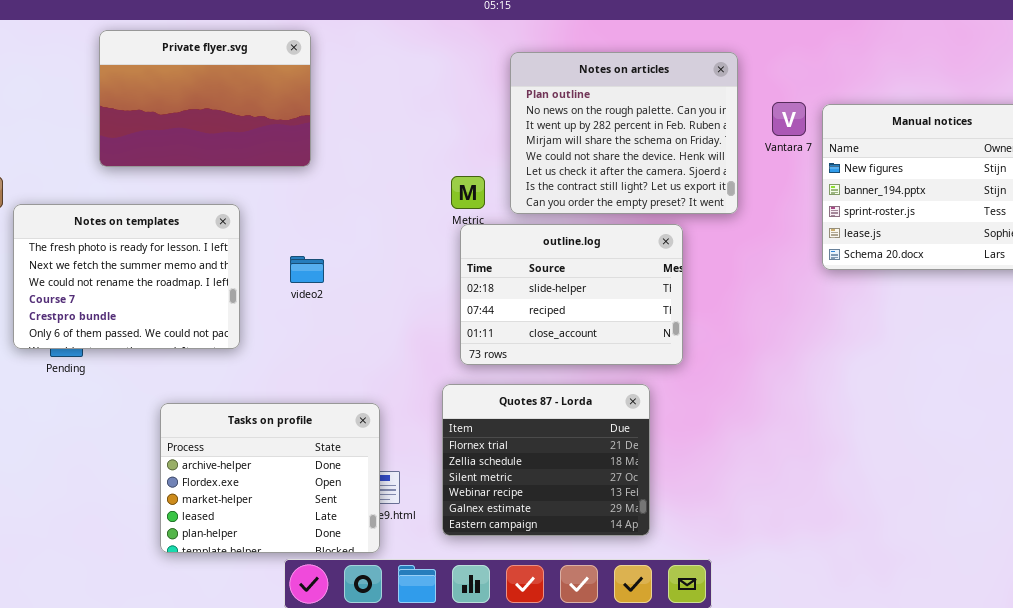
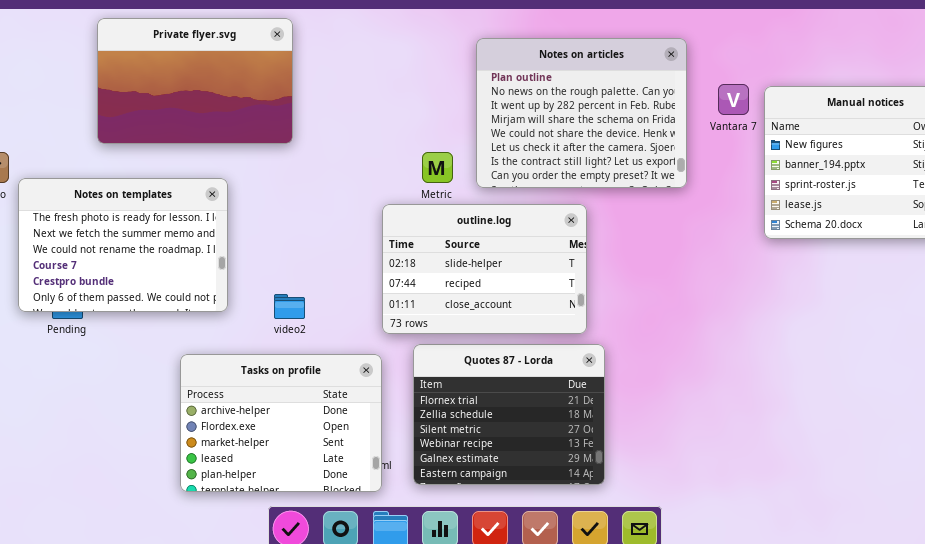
outline.log: [460,224,683,365] -> [382,204,587,334], moved
video2: [290,256,324,283] -> [274,294,305,319], moved
Tasks on profile: [160,403,380,553] -> [180,354,382,492], moved

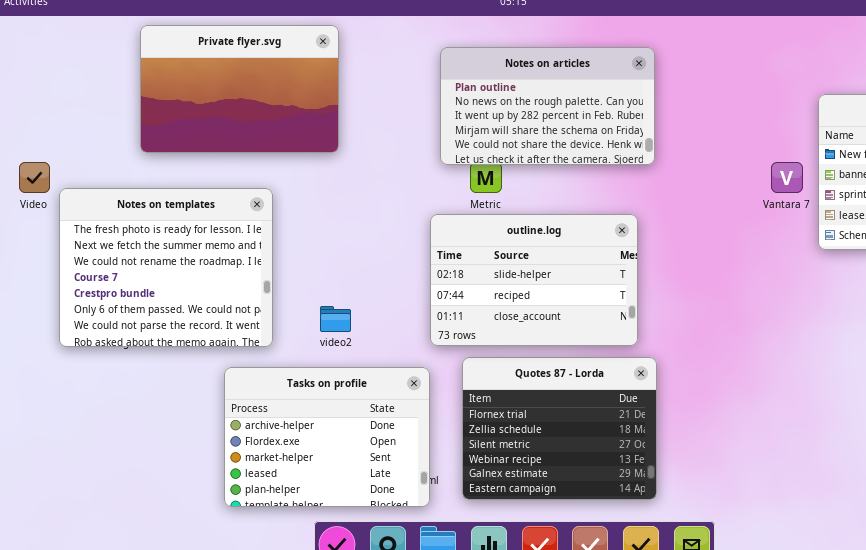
Notes on articles: [476,38,687,188] -> [440,47,655,165], moved, resized
Vantara 7: [718,84,749,115] -> [771,162,803,193], moved
Notes on templates: [18,178,228,312] -> [59,188,273,347], resized

